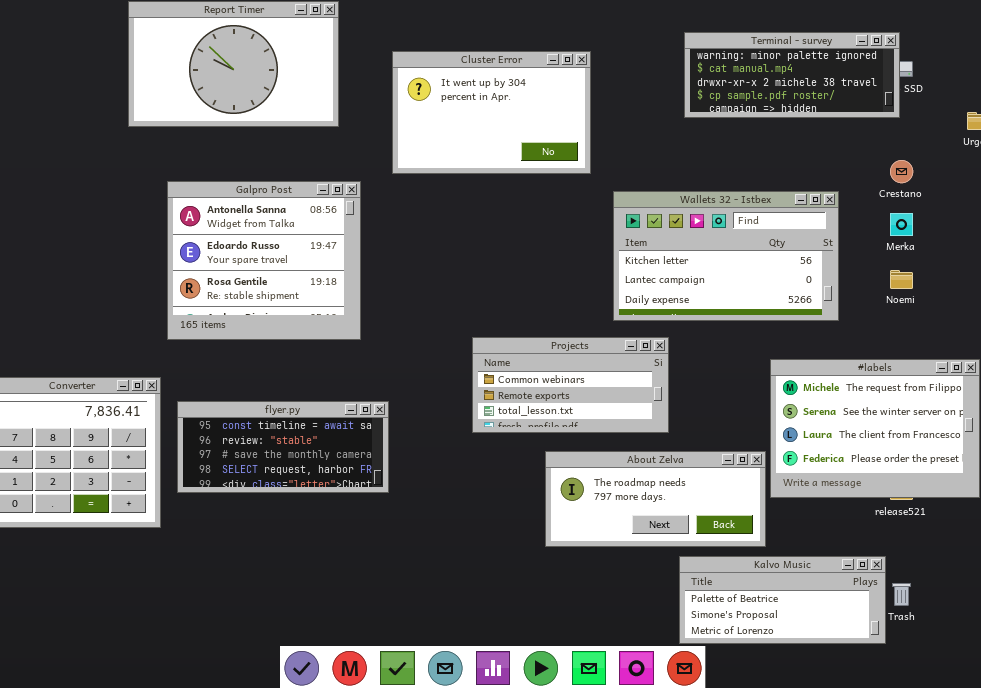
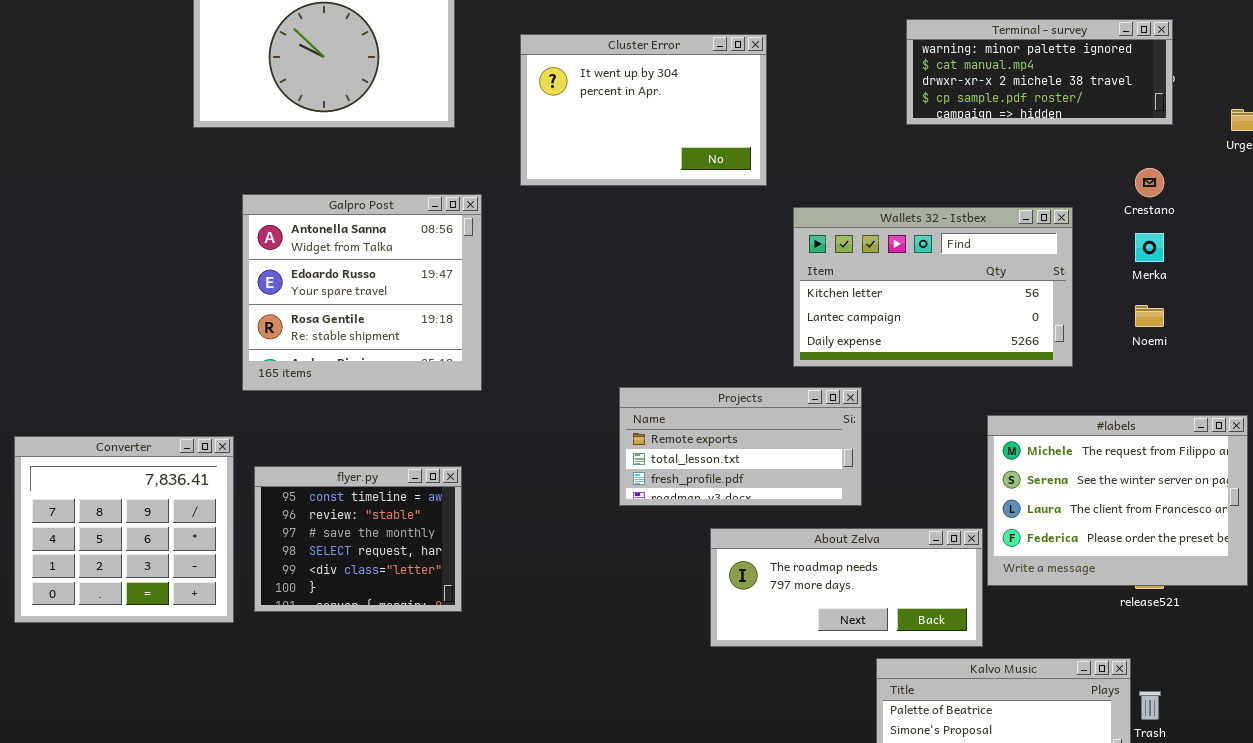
Terminal - survey: [684,32,900,118] -> [906,19,1173,125], moved
Projects: [472,337,669,433] -> [619,387,862,506], scrolled down 1 row
flyer.py: [177,401,389,493] -> [254,466,462,612], resized

